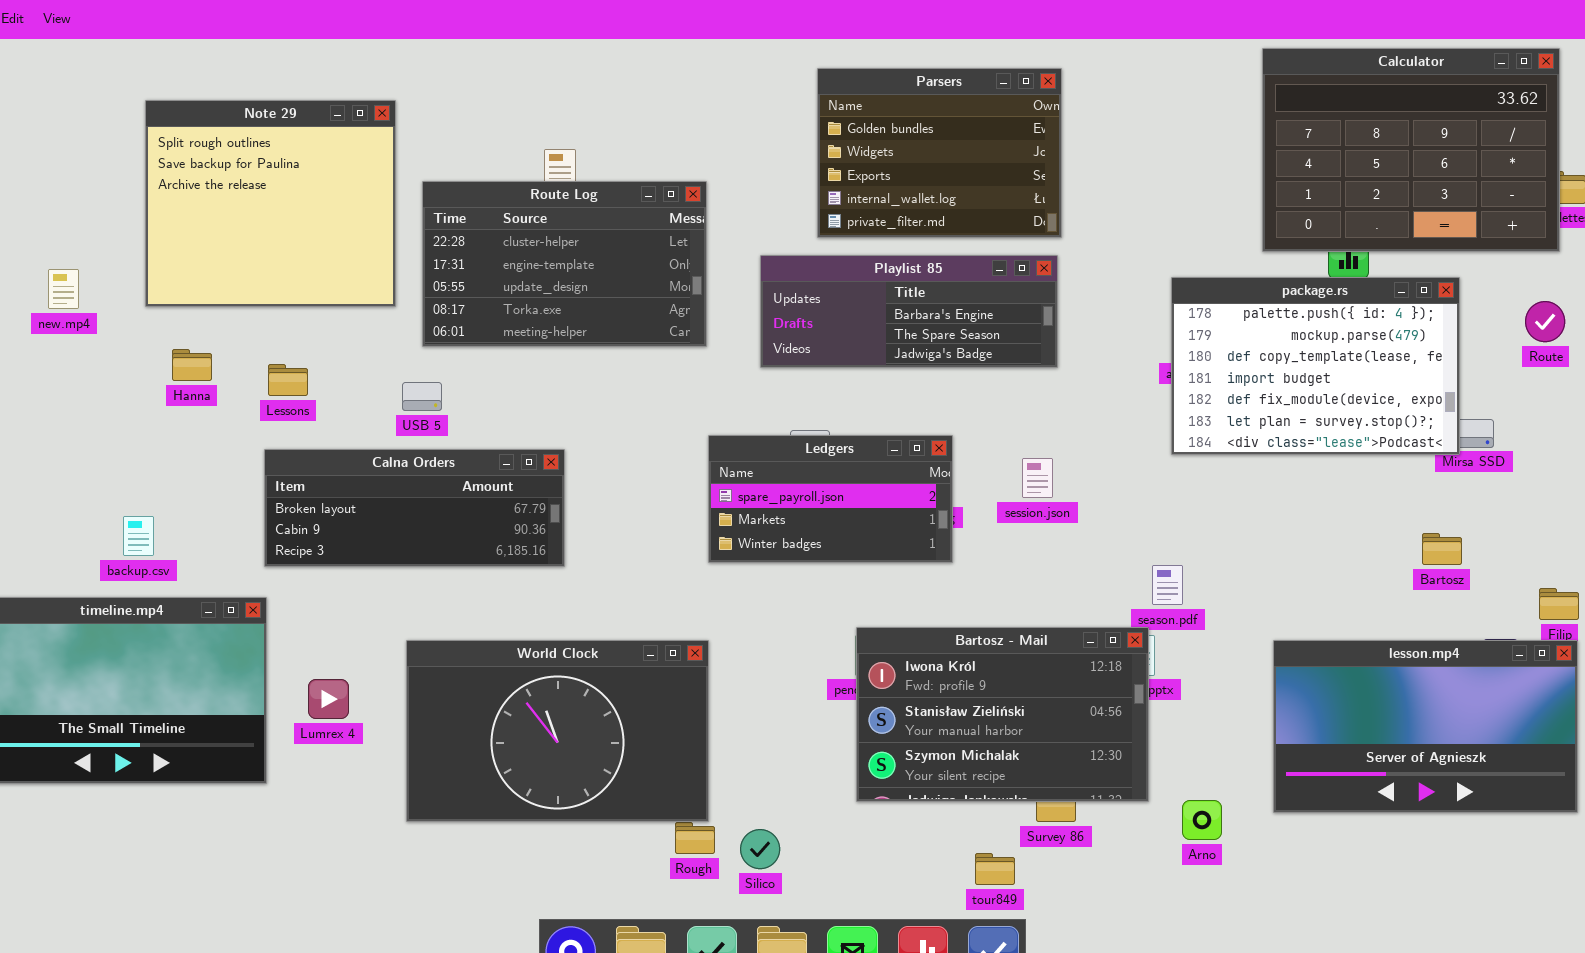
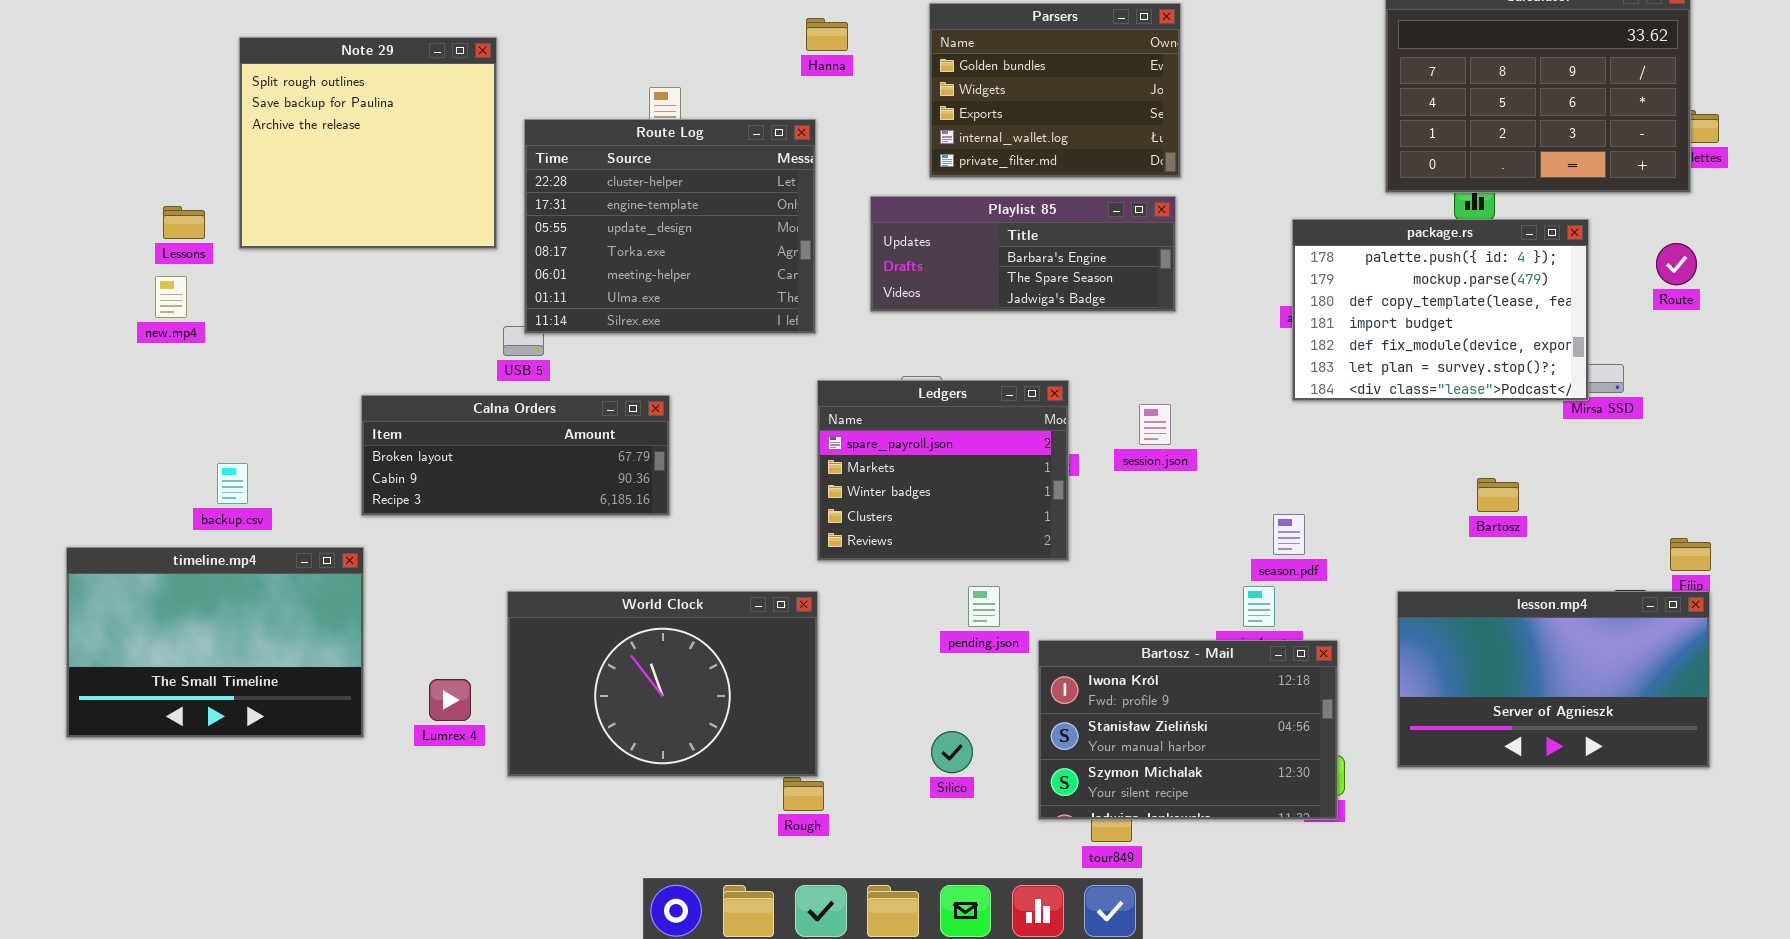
Route Log: [422,181,707,347] -> [524,119,816,334], resized
new.mp4: [48,269,79,309] -> [155,276,187,318], moved
Hanna: [172,349,212,381] -> [806,18,848,51], moved
Lessons: [268,364,308,396] -> [163,206,205,239], moved
Ledgers: [708,435,953,563] -> [817,380,1069,561], resized
Bartosz: [1422,533,1462,565] -> [1477,478,1519,512], moved
Bartosz - Mail: [856,627,1149,802] -> [1038,640,1338,820], moved
Lumrex 4: [308,679,349,719] -> [429,679,471,721], moved
Silico: [740,829,780,869] -> [931,731,973,773], moved

